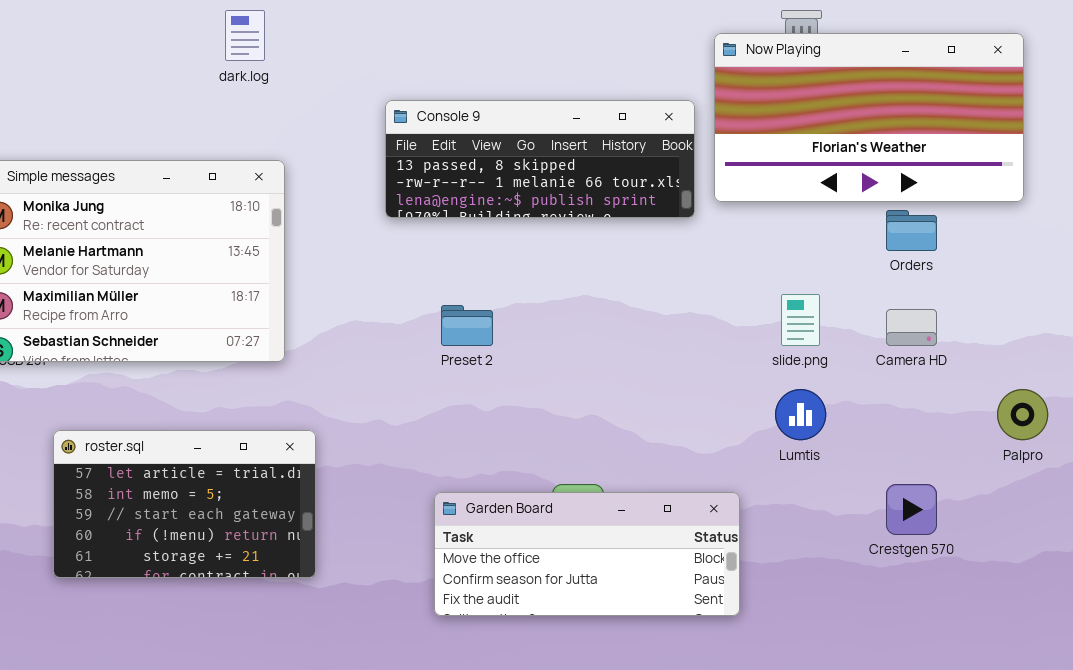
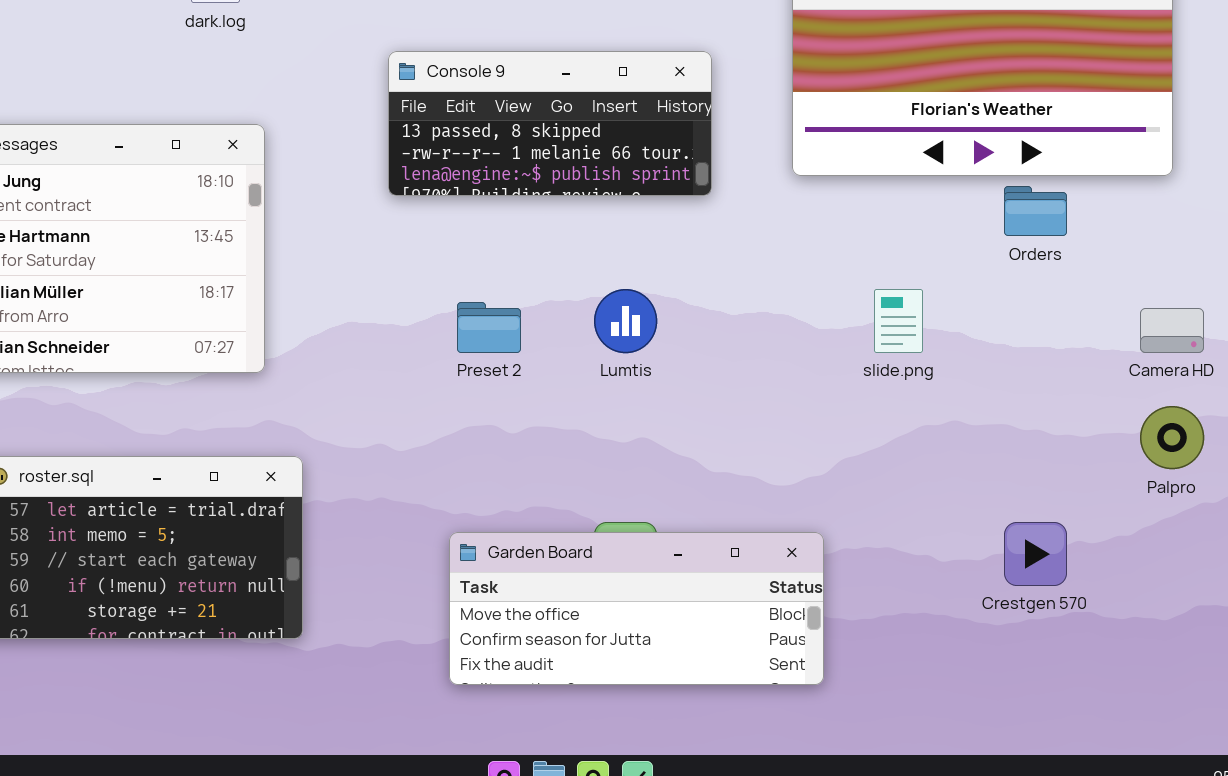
Console 9: [385,100,695,218] -> [388,51,712,196], resized
Camera HD: [886,309,937,346] -> [1140,308,1204,353], moved
Lumtis: [775,389,826,440] -> [594,289,657,353], moved

